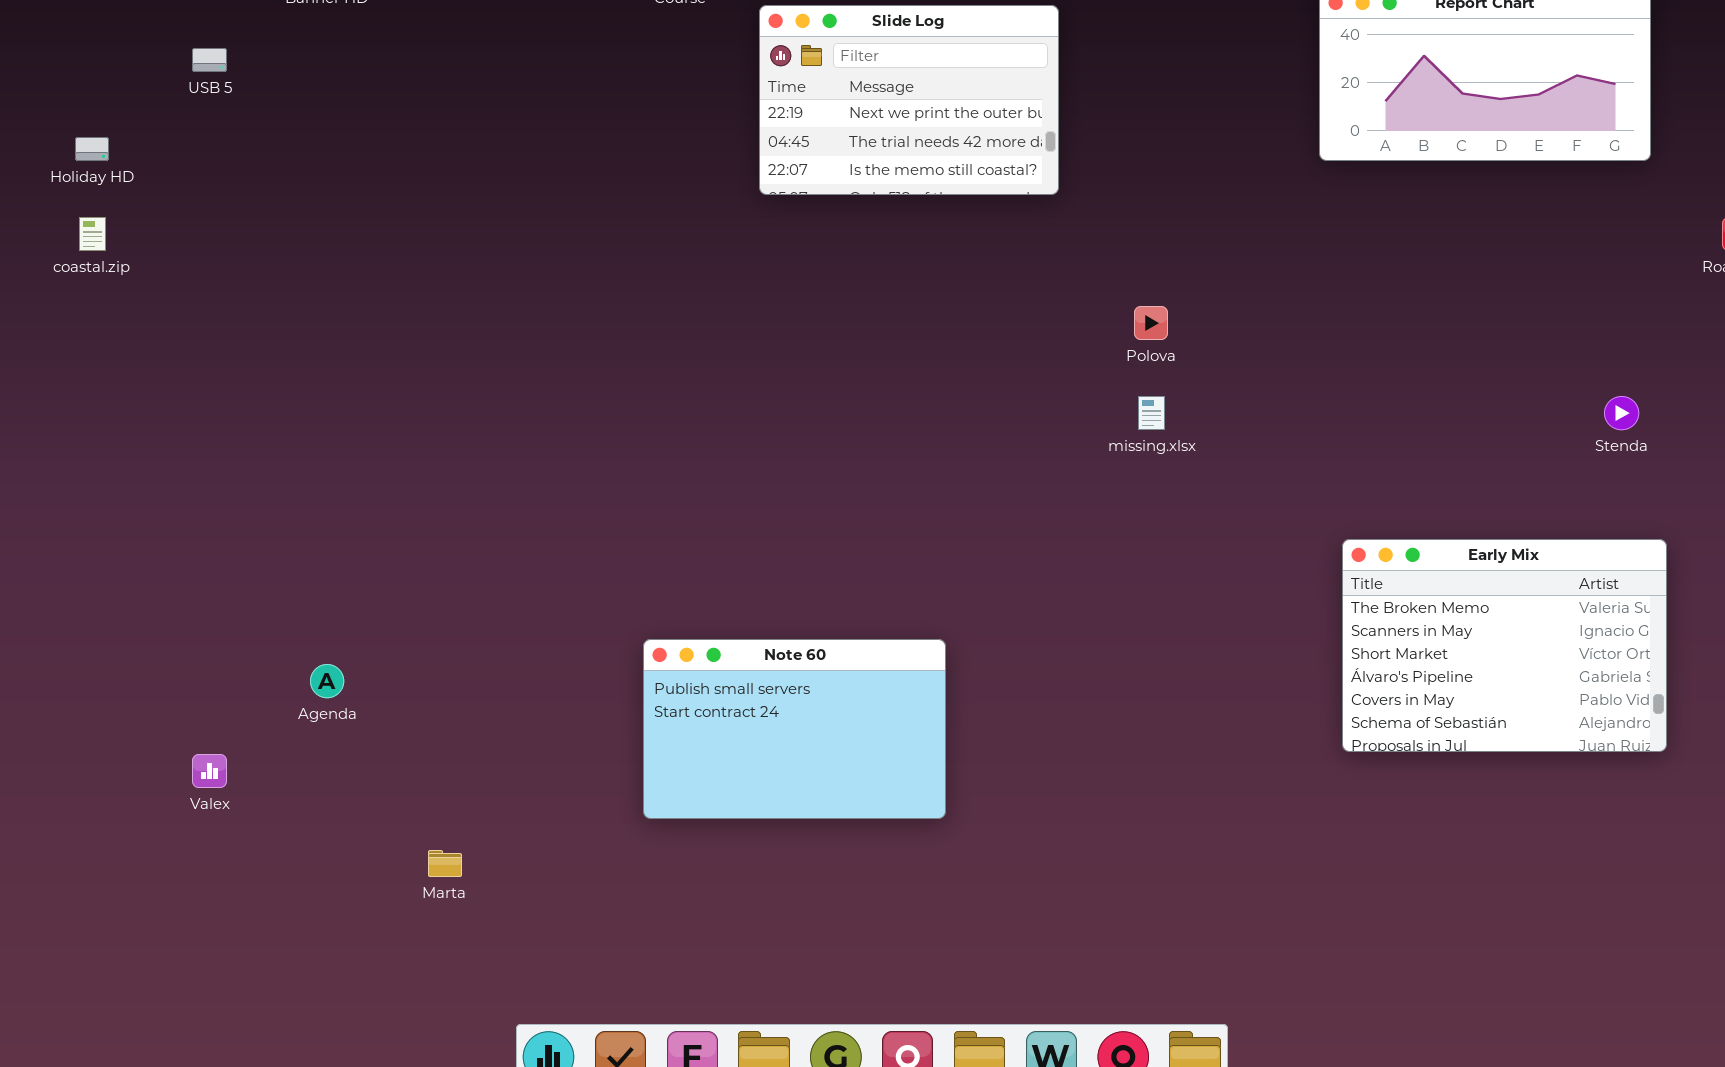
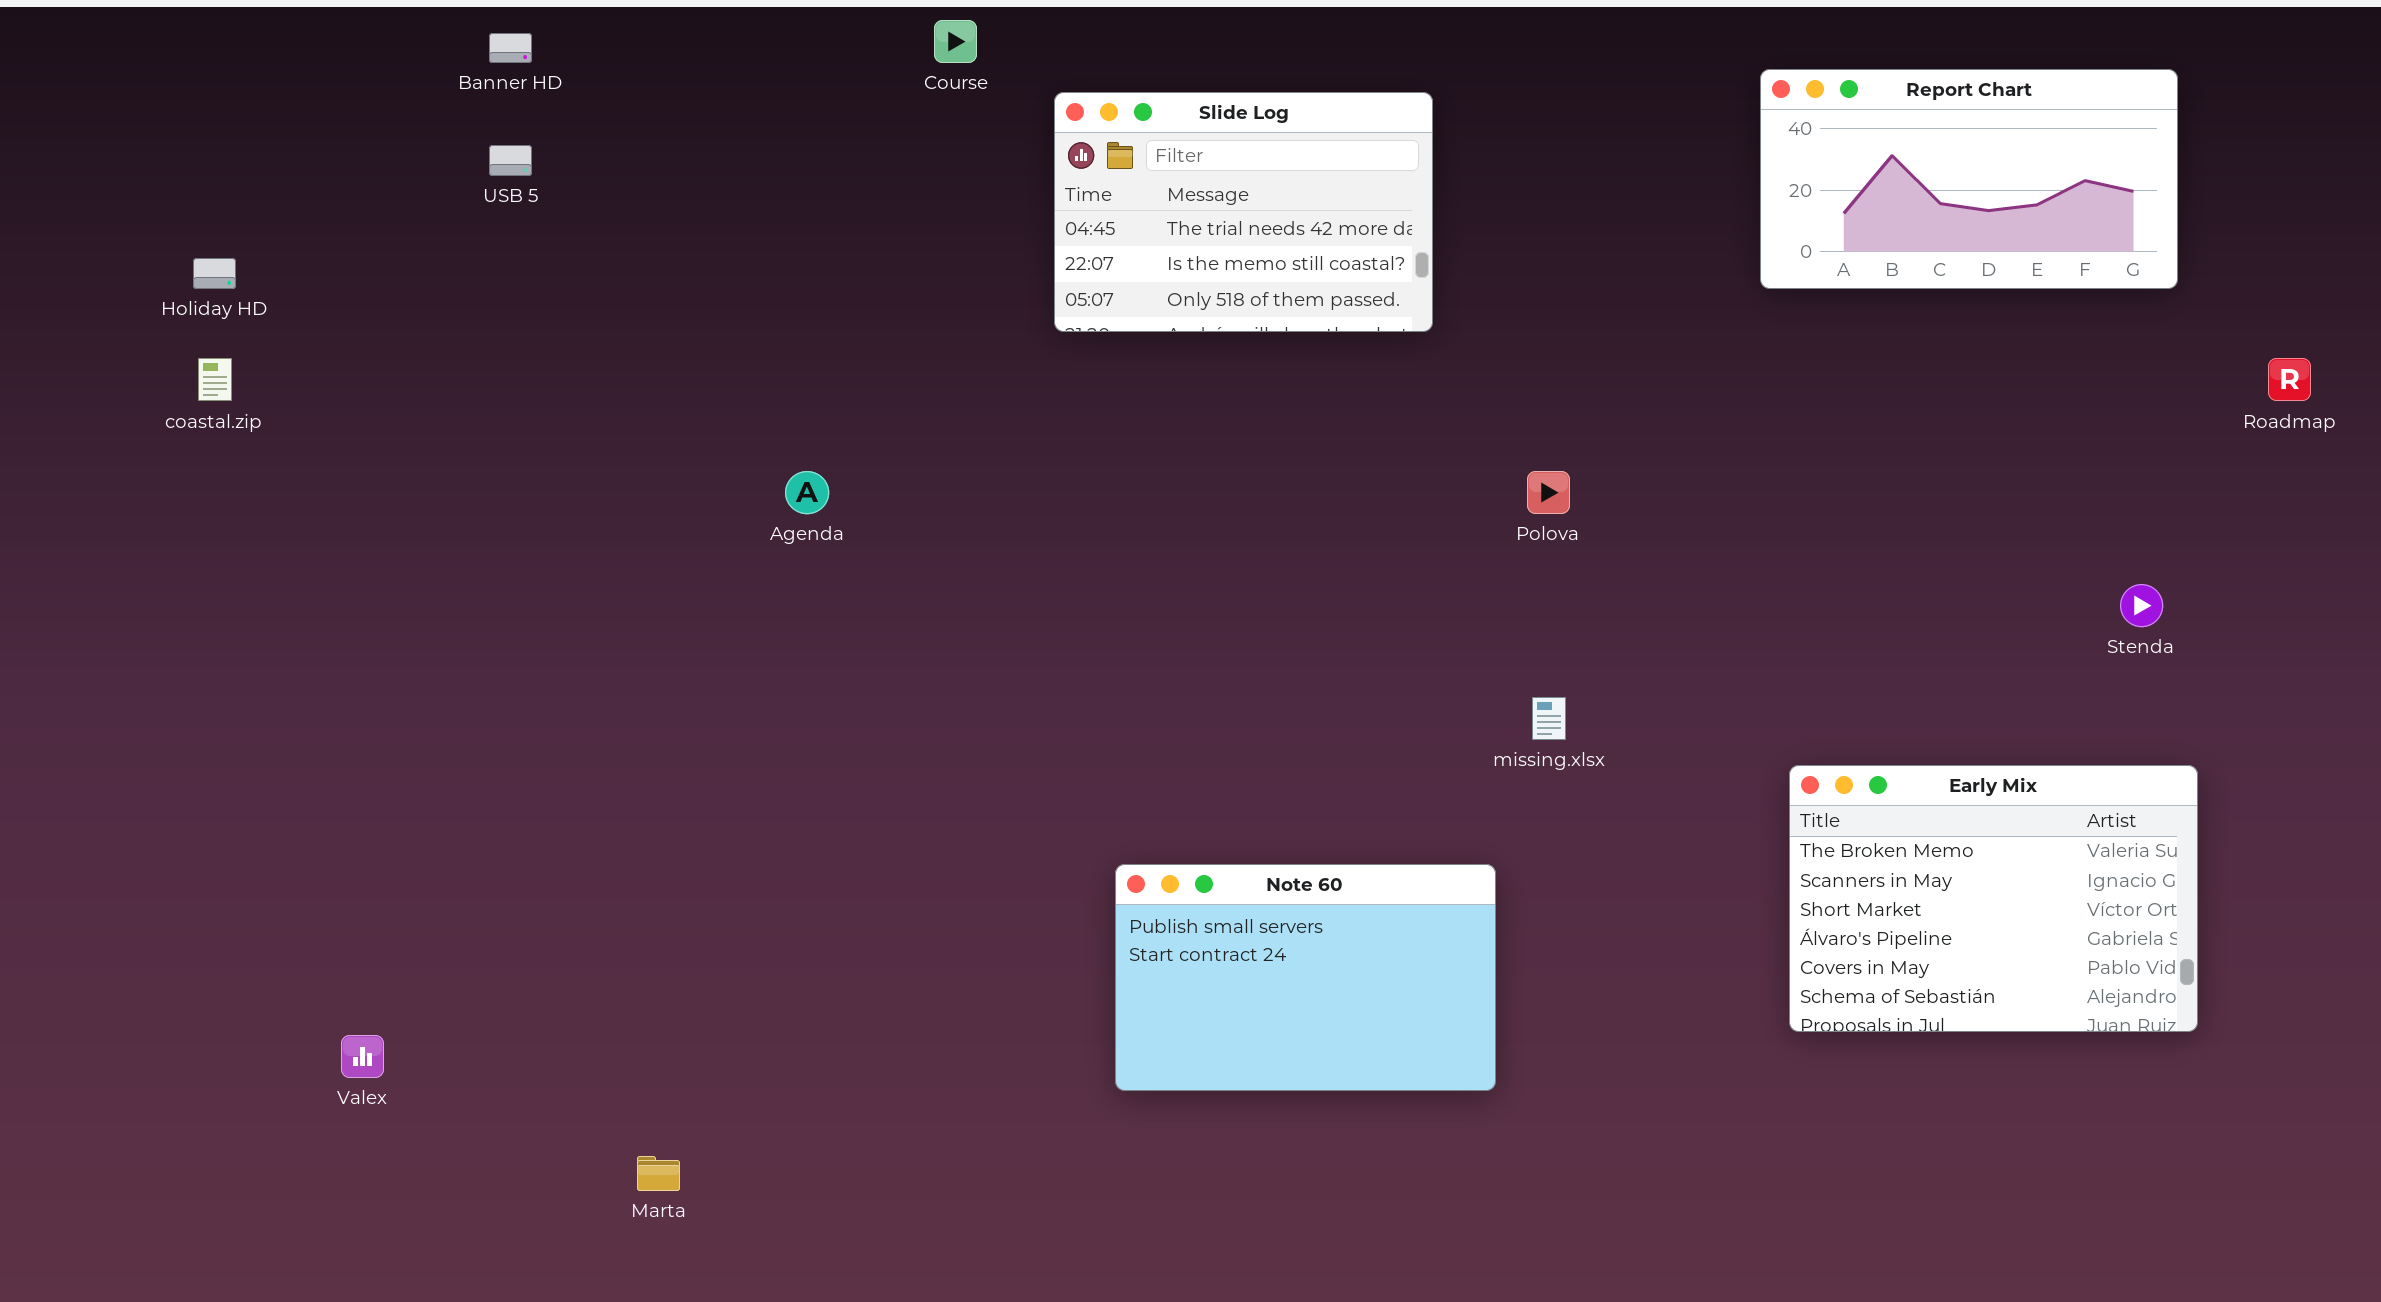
Slide Log: [759,5,1059,195] -> [1054,92,1433,332], scrolled down 1 row
USB 5: [192,48,227,72] -> [489,145,532,176], moved
missing.xlsx: [1138,396,1165,430] -> [1532,697,1566,740], moved
Note 60: [643,639,946,819] -> [1115,864,1496,1091], moved
Agenda: [310,664,344,698] -> [785,471,829,514], moved

